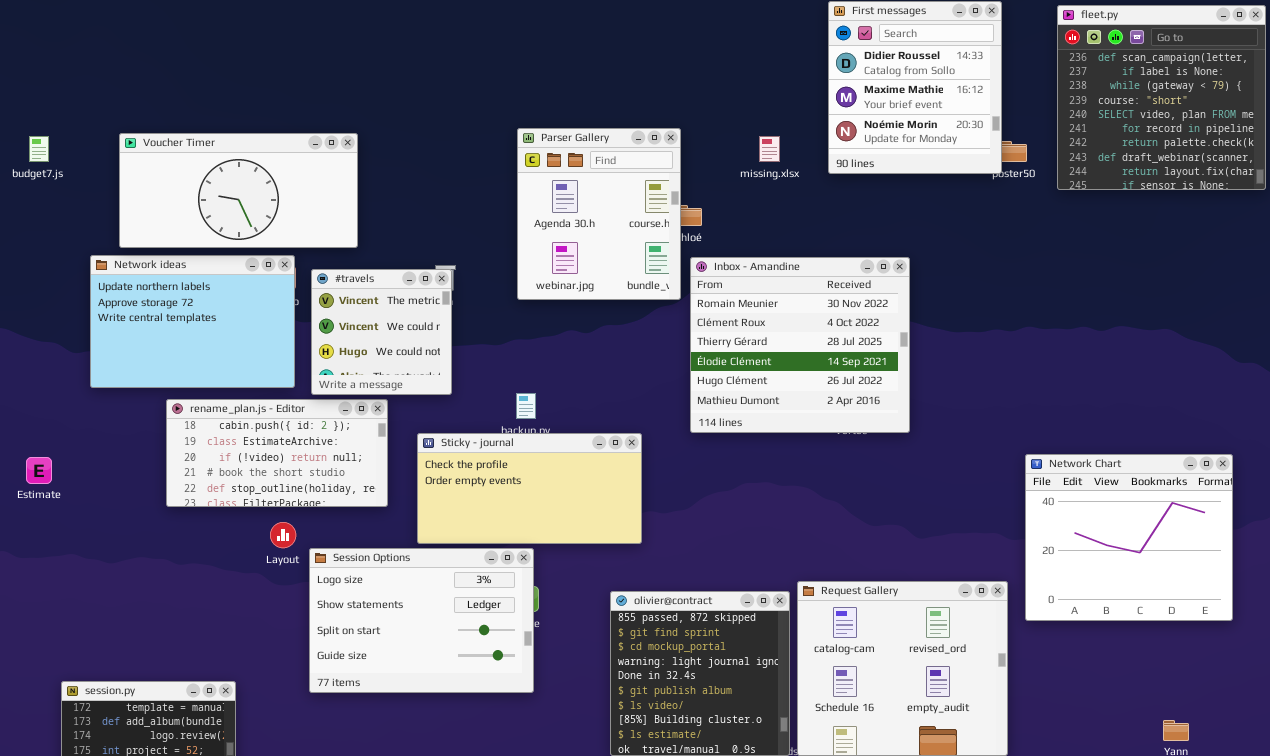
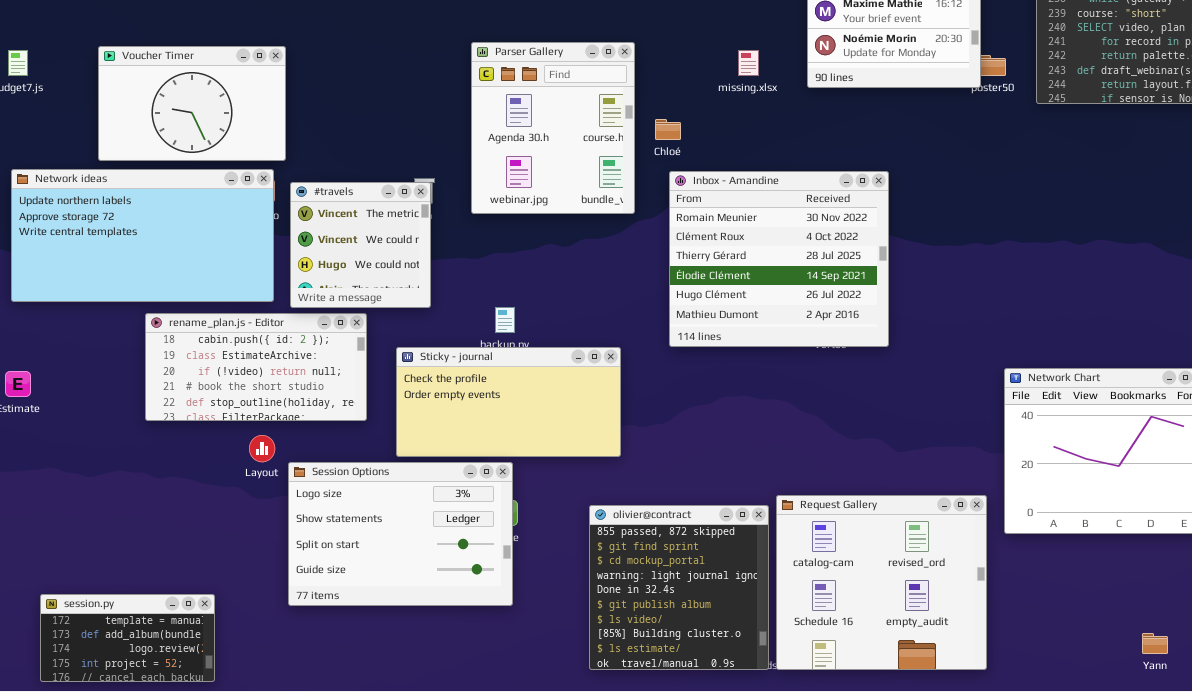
Parser Gallery: [517,128,681,300] -> [471,42,635,214], moved
Voucher Timer: [119,133,358,248] -> [98,46,286,161], resized
Network ideas: [90,255,295,388] -> [11,169,274,302], resized

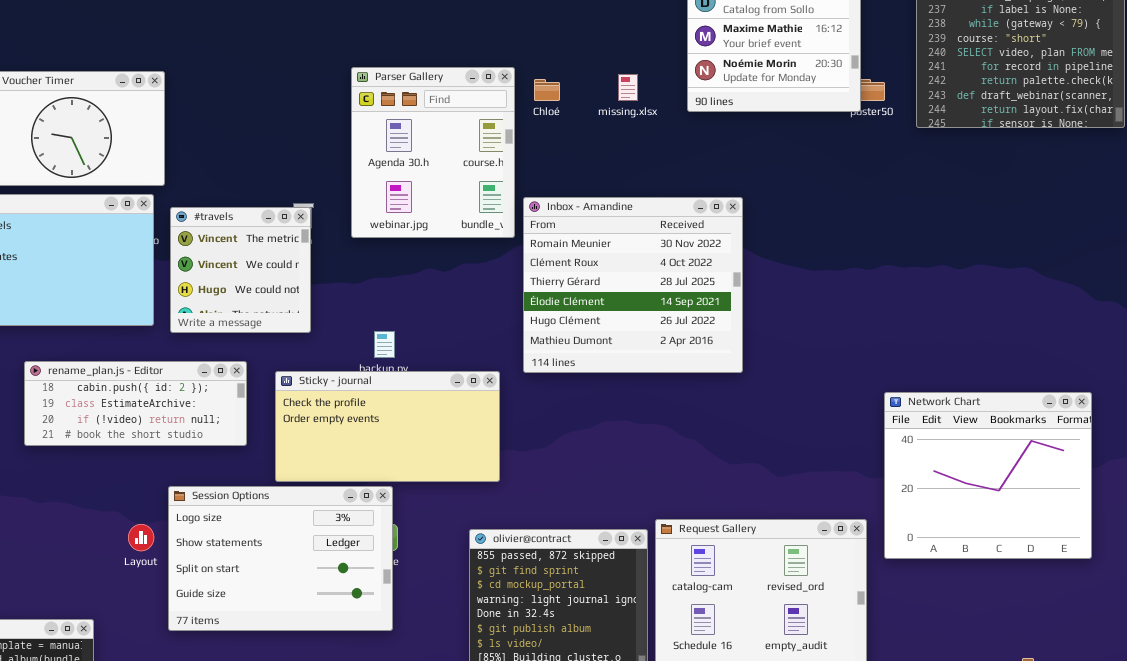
Chloé: [655,119,681,140] -> [534,79,560,101], moved
Inbox - Amandine: [669,171,889,347] -> [523,197,743,373], moved
rename_plan.js - Editor: [145,313,367,421] -> [24,361,247,446], resized
Layout: [249,435,275,462] -> [128,524,154,551], moved

